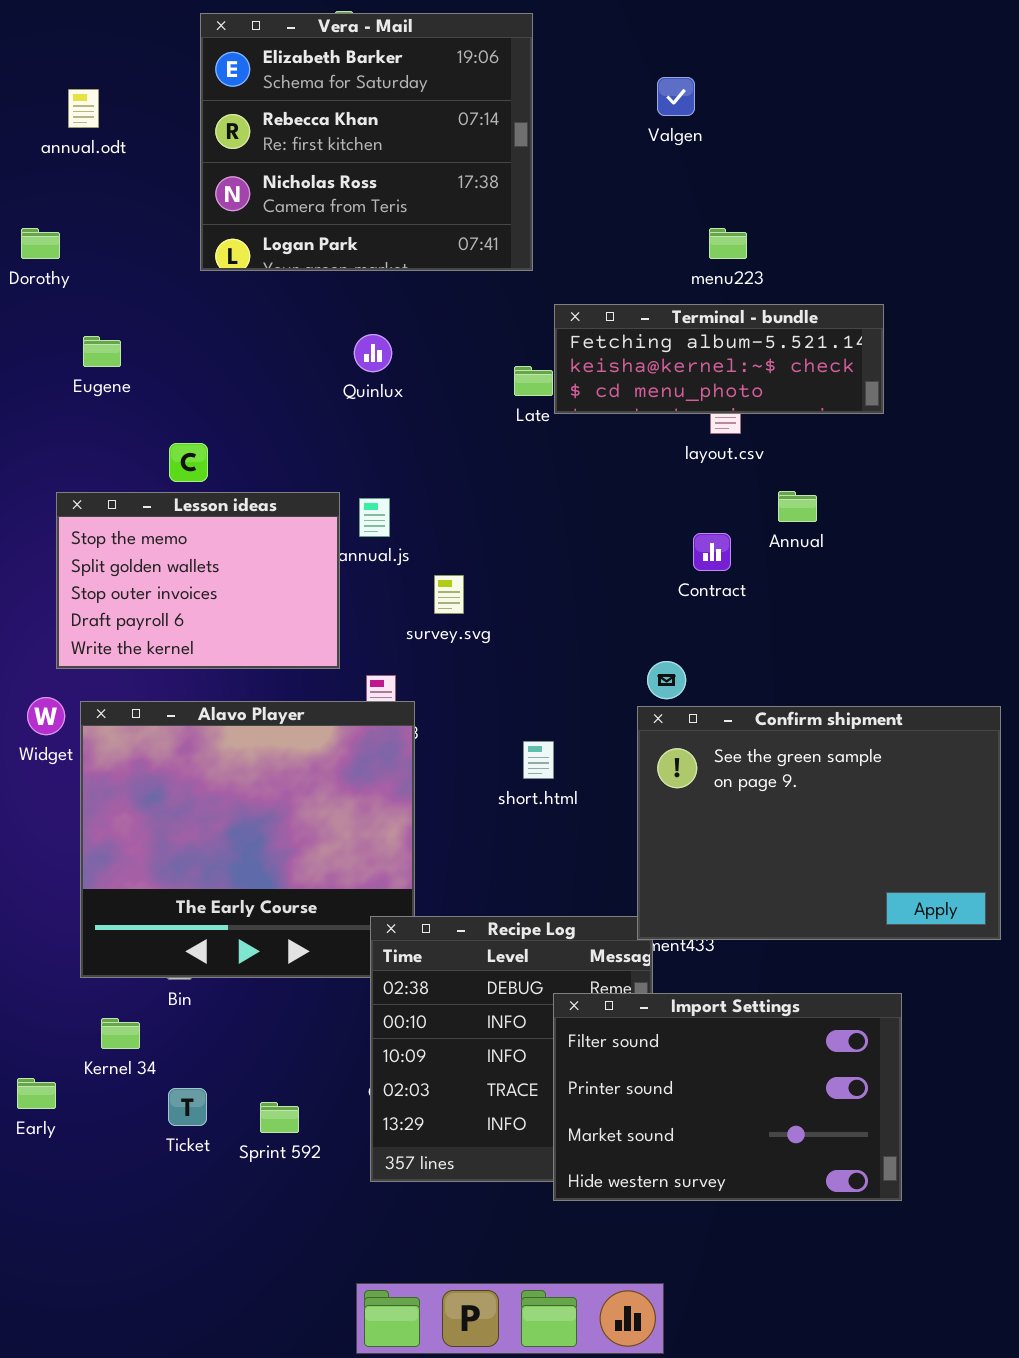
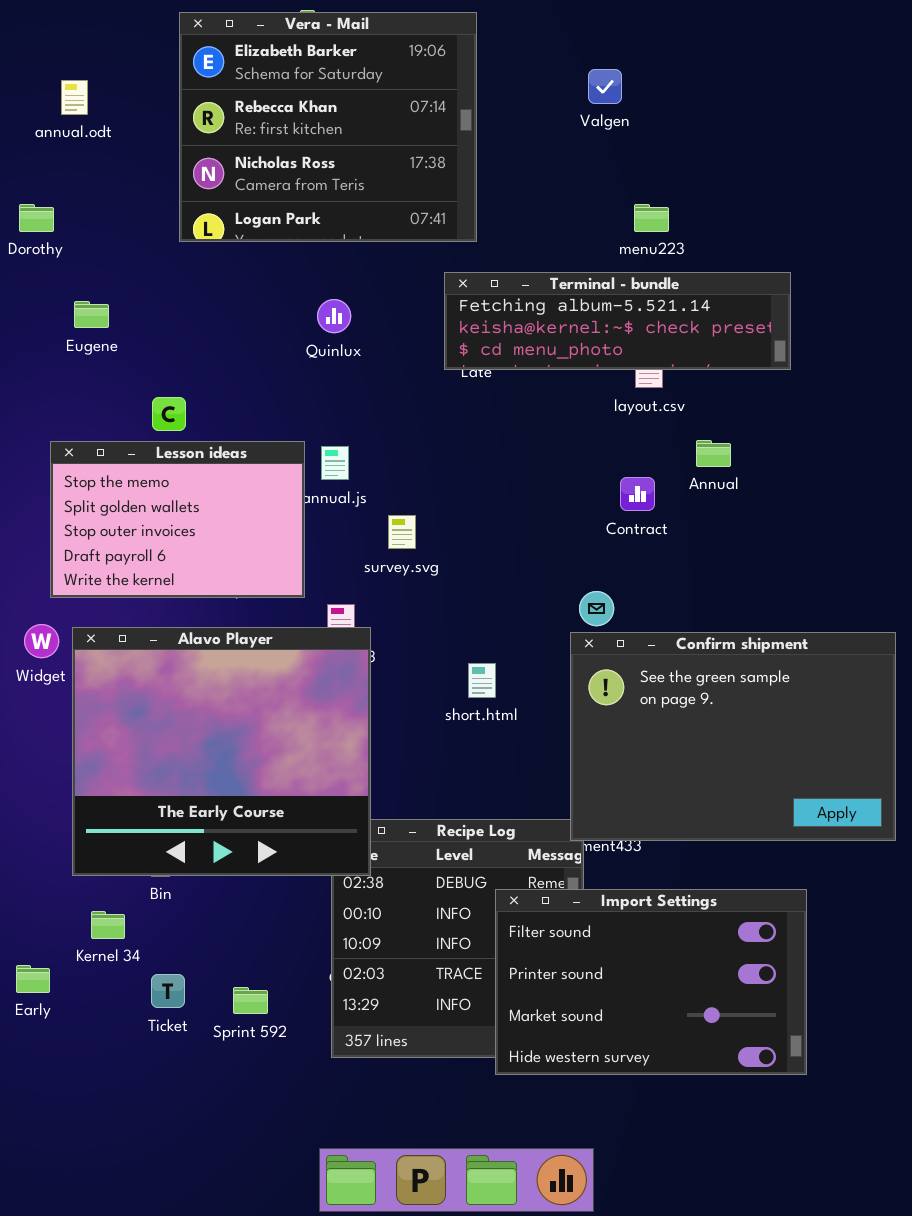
Terminal - bundle: [554,304,884,414] -> [444,272,791,370], resized
Alavo Player: [80,701,415,978] -> [72,627,371,876], raised

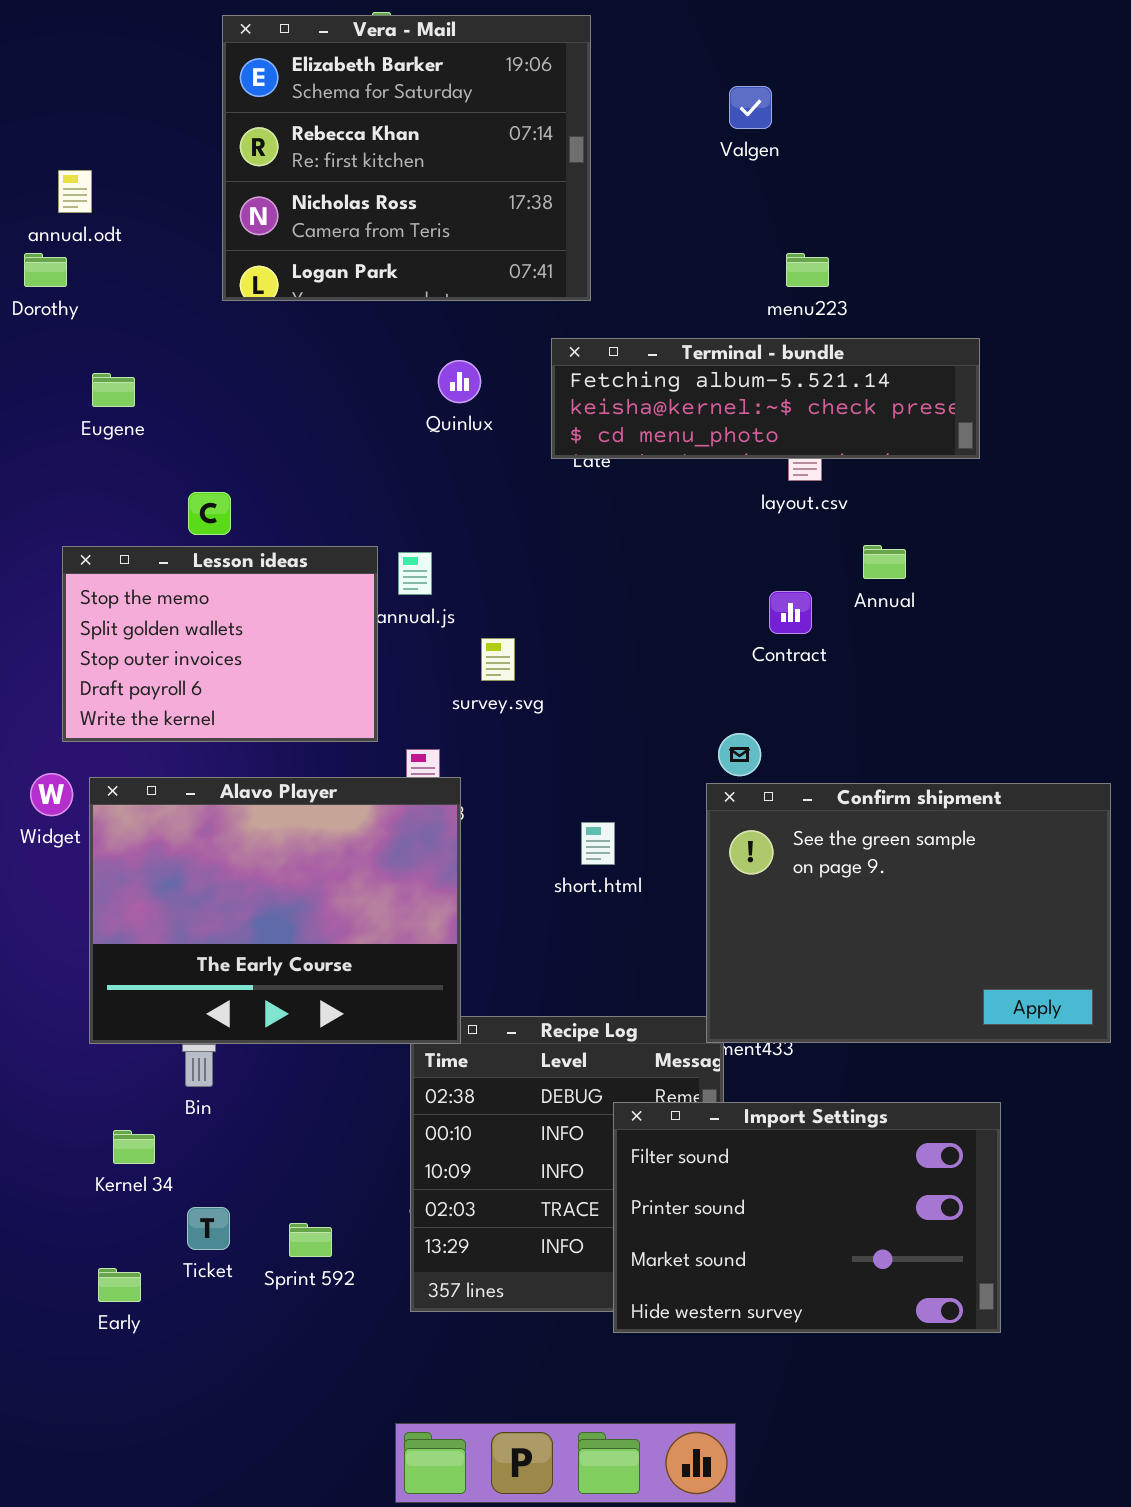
annual.odt: [61,80,88,115] -> [58,170,92,213], moved
Quinlux: [317,299,351,333] -> [438,360,481,403], moved
Alavo Player: [72,627,371,876] -> [89,777,461,1044], resized
Early: [16,965,50,993] -> [98,1268,141,1302], moved

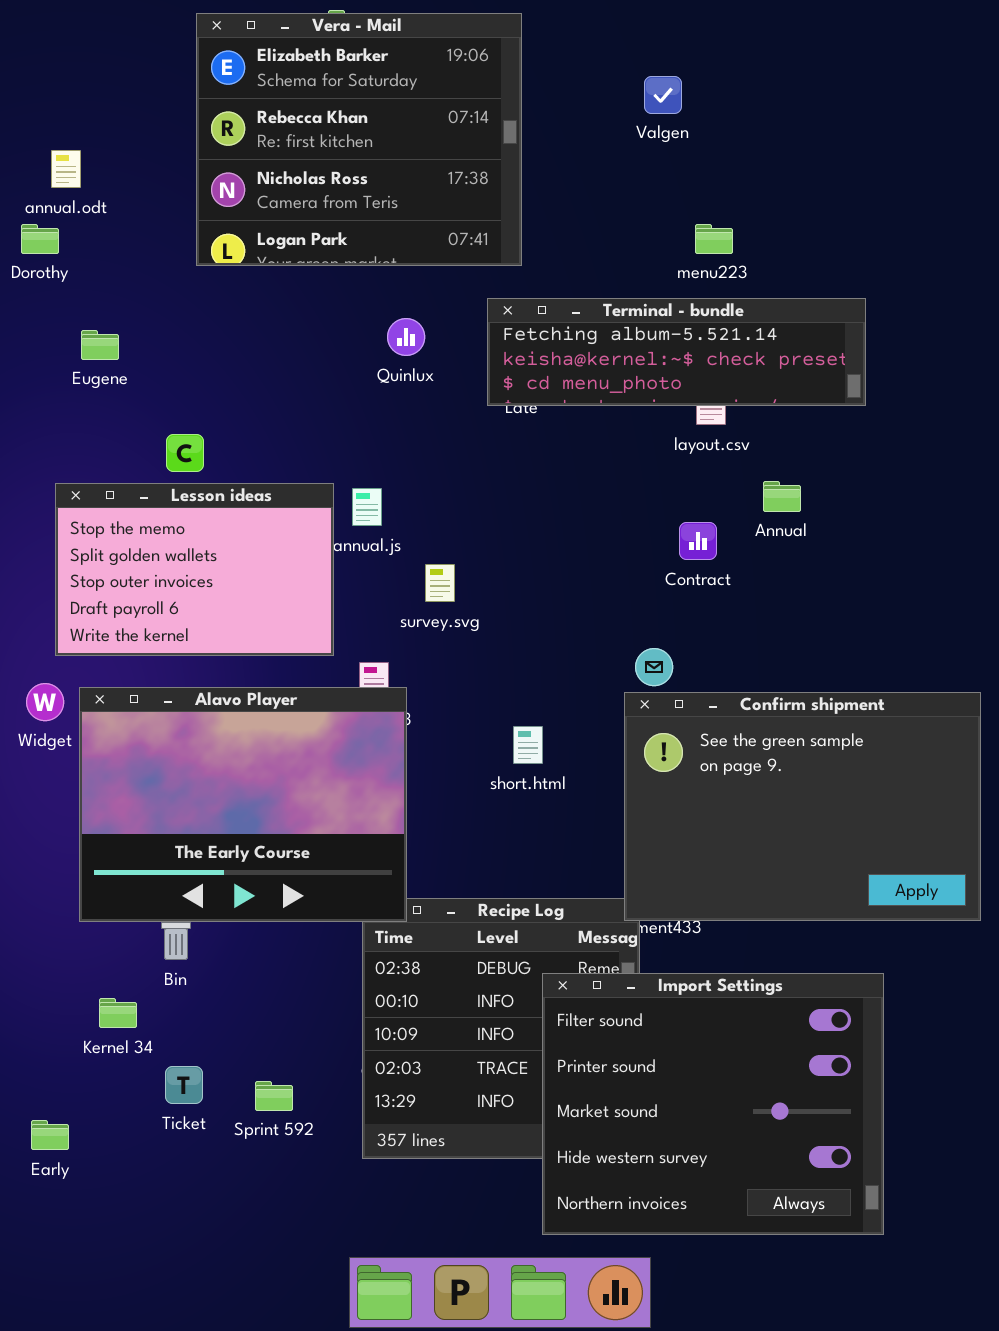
Import Settings: [613,1102,1001,1333] -> [542,973,884,1235], resized
Early: [98,1268,141,1302] -> [31,1120,69,1150], moved

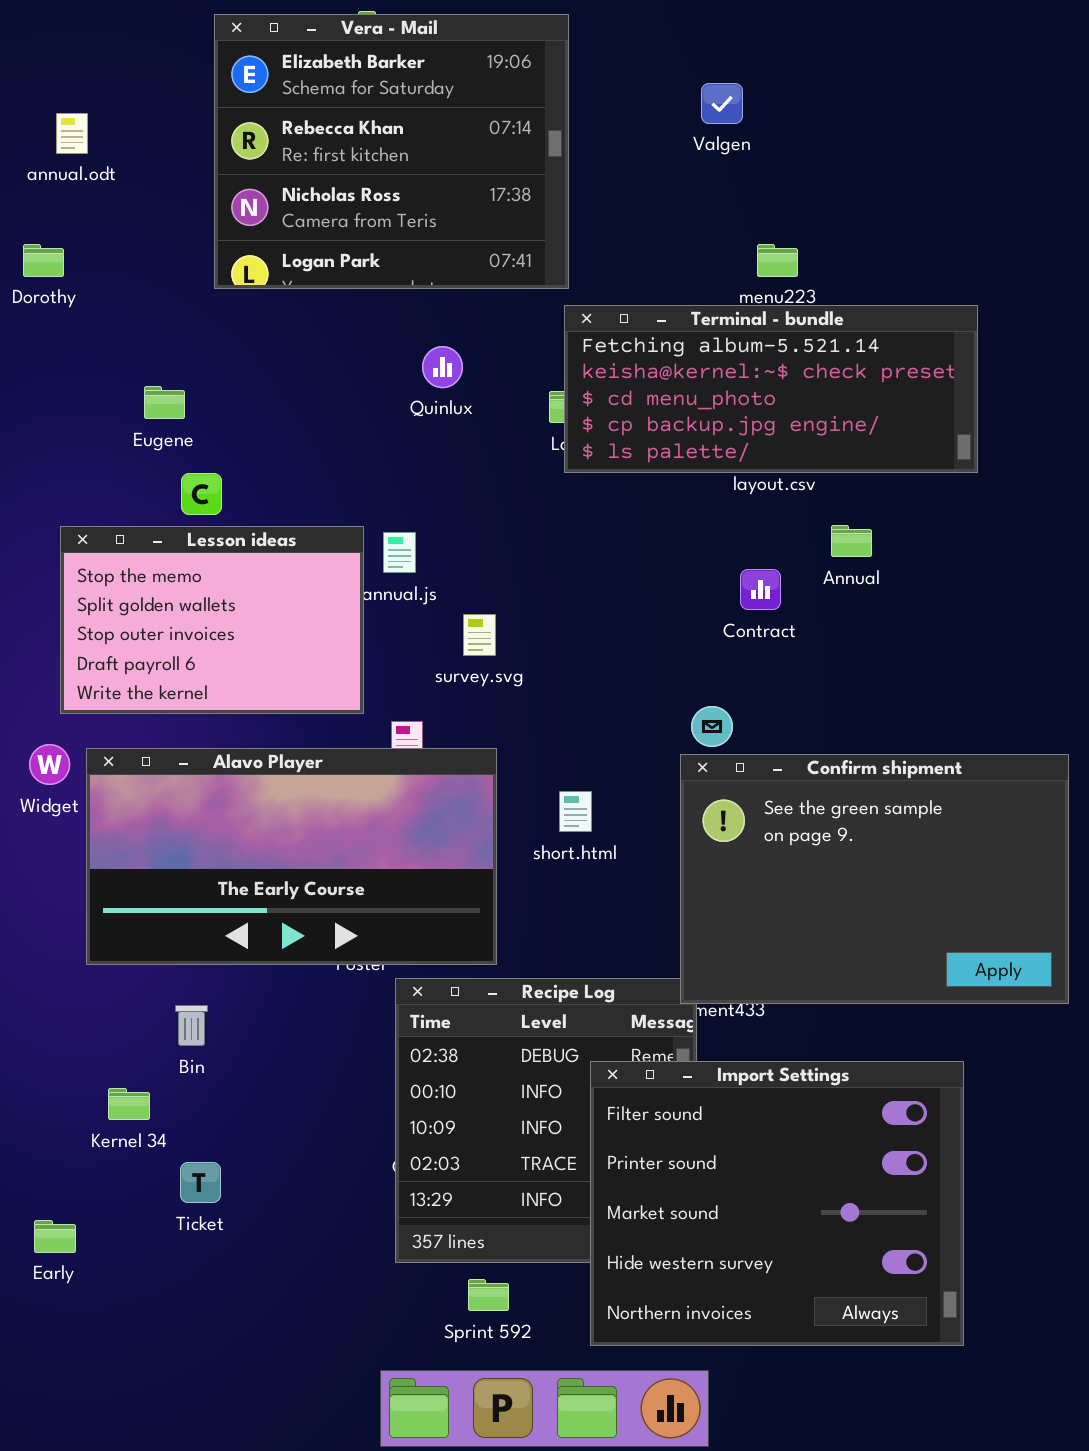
annual.odt: [51,150,81,188] -> [56,113,88,154], moved
Terminal - bundle: [487,298,866,406] -> [564,305,978,473], moved, resized
Eugene: [81,330,119,360] -> [144,386,185,419], moved
Alavo Player: [79,687,407,922] -> [86,748,497,965], resized
Sprint 592: [255,1081,293,1111] -> [468,1279,509,1311], moved

